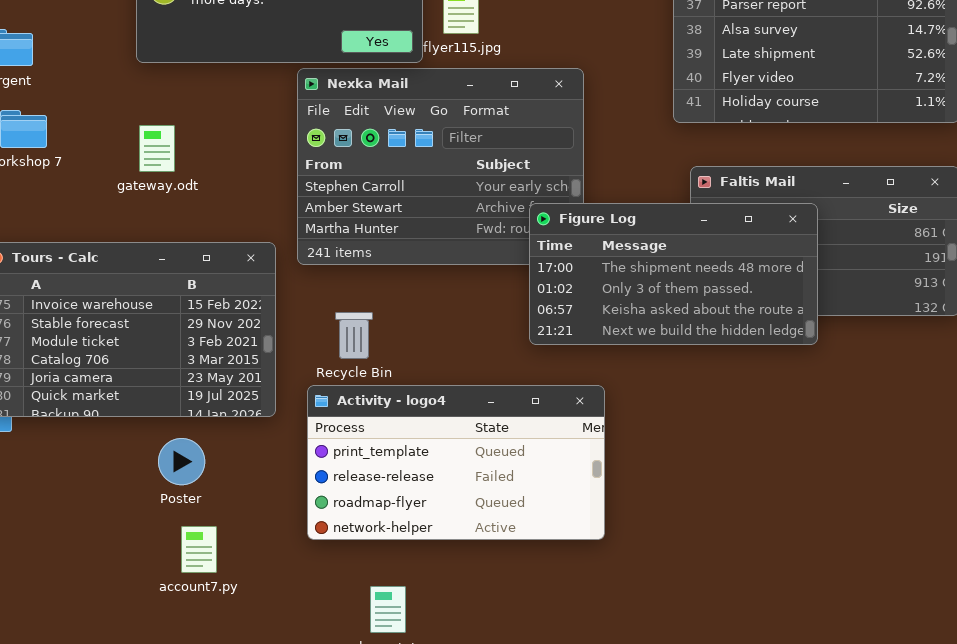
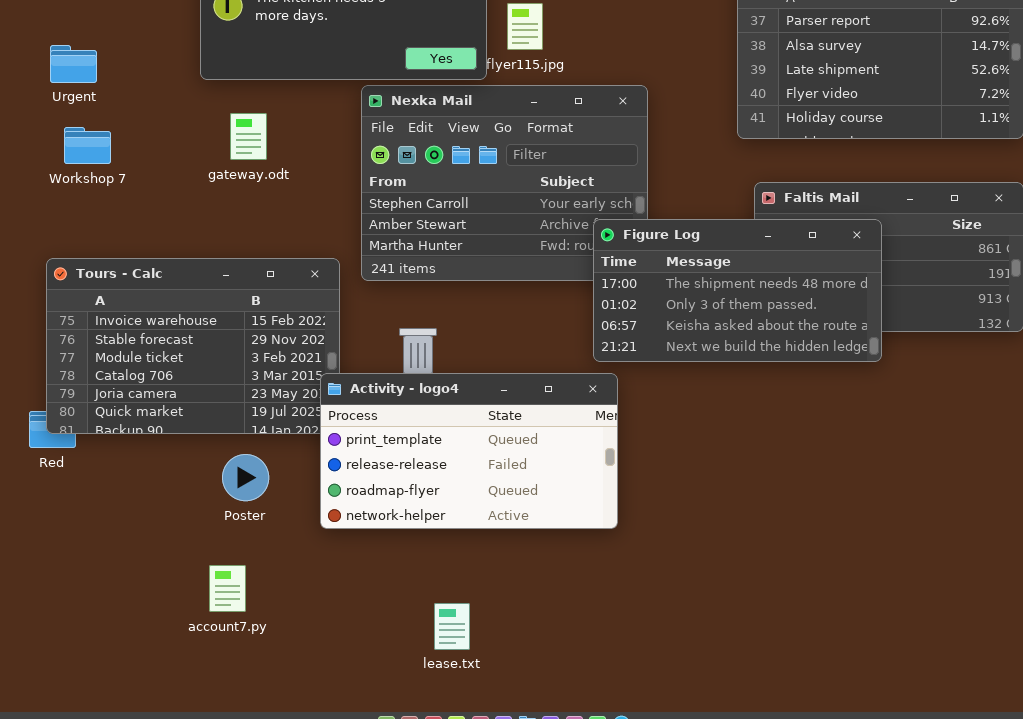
gateway.odt: [139,125,175,172] -> [230,113,267,160], moved
Activity - logo4: [307,385,605,540] -> [320,373,618,529], moved
account7.py: [181,526,217,573] -> [209,565,246,612], moved

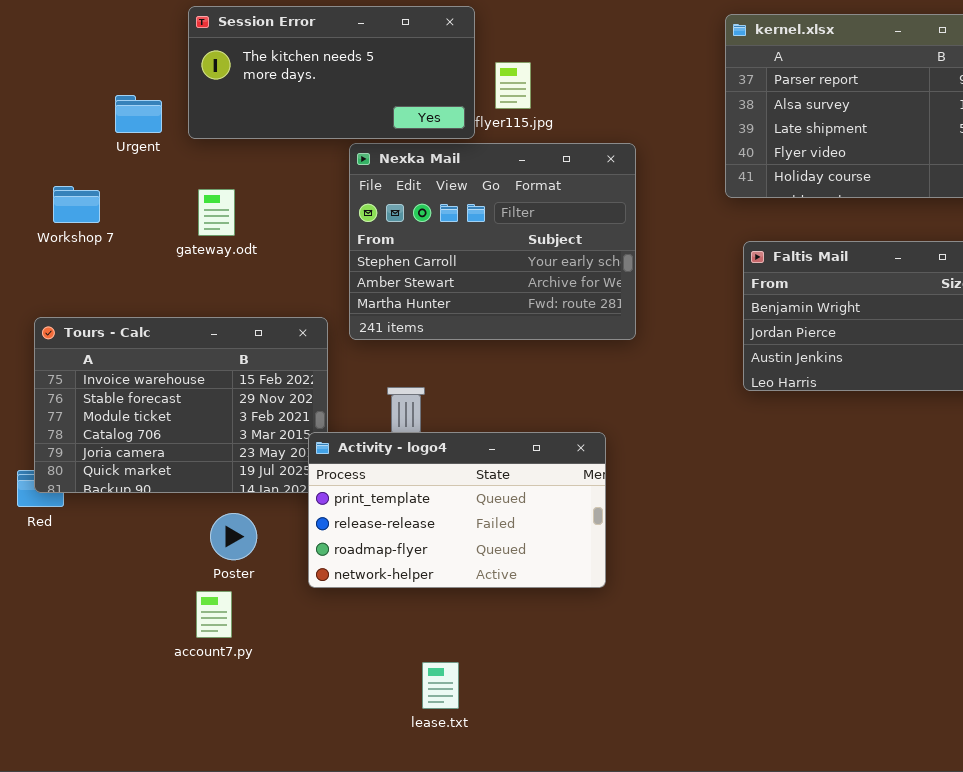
Urgent: [50,45,97,83] -> [115,95,162,133], moved
gateway.odt: [230,113,267,160] -> [198,189,235,236], moved
Figure Log: [593,219,882,362] -> none, closed
account7.py: [209,565,246,612] -> [196,591,232,638], moved

